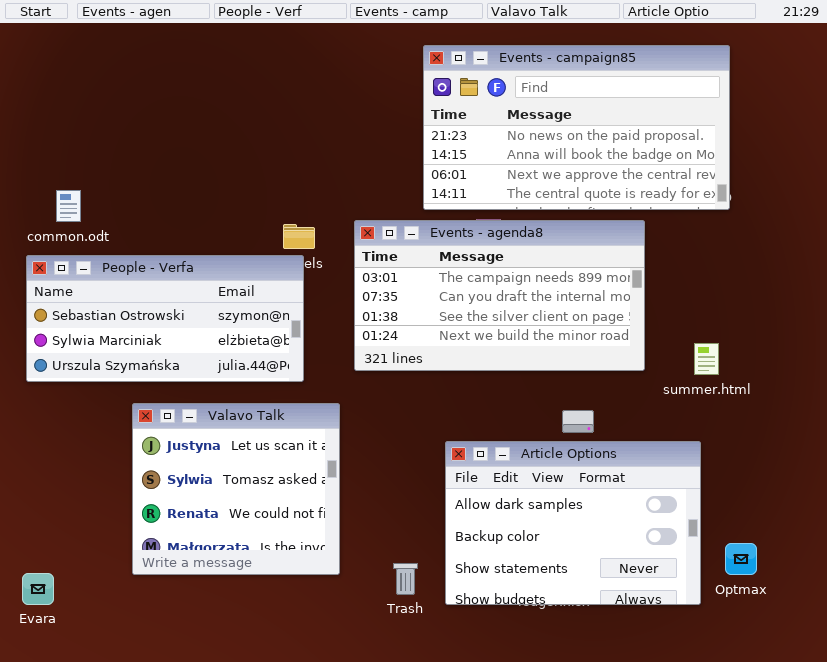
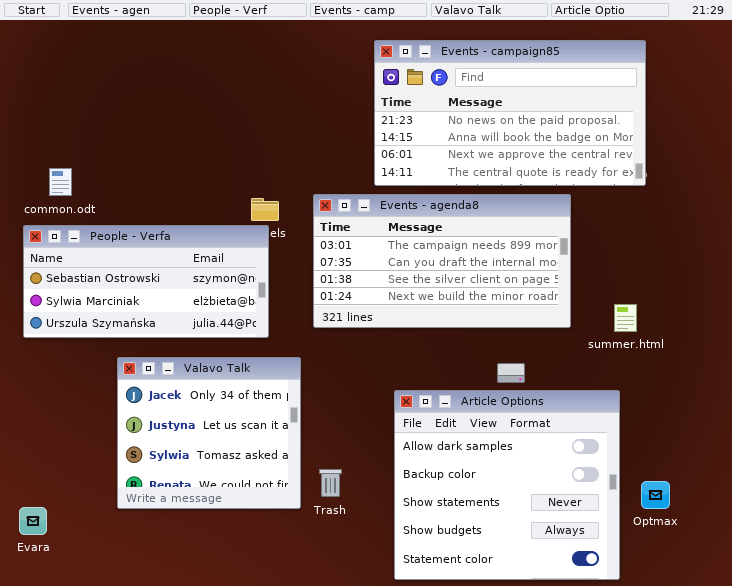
Valavo Talk: [132,403,340,575] -> [117,357,301,509], scrolled up 1 row
Article Options: [445,441,701,605] -> [394,390,620,580], resized
Trash: [393,563,418,595] -> [319,469,342,497], moved

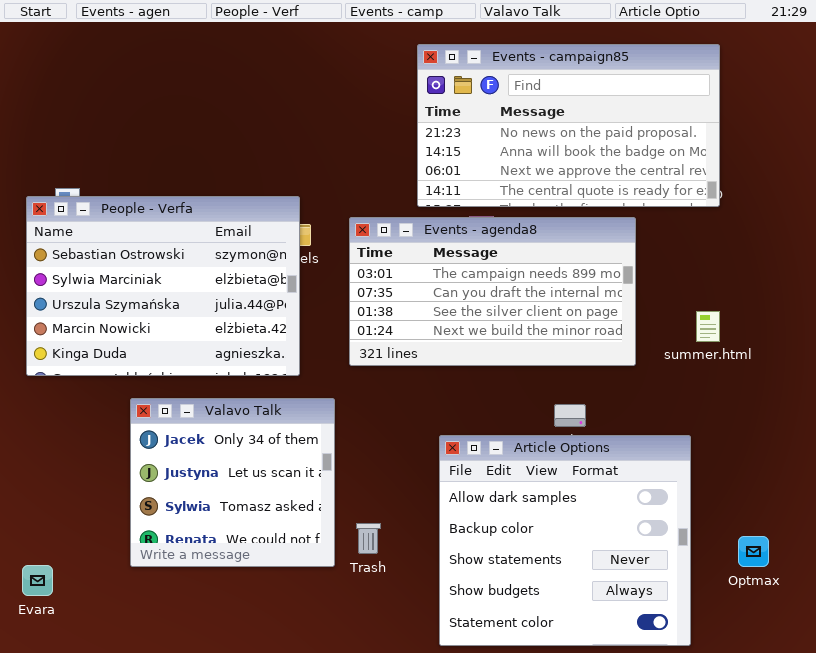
People - Verfa: [23,225,269,338] -> [26,196,300,376], resized
summer.html: [614,304,637,332] -> [696,311,720,342], moved
Optmax: [641,481,670,509] -> [738,536,769,567], moved

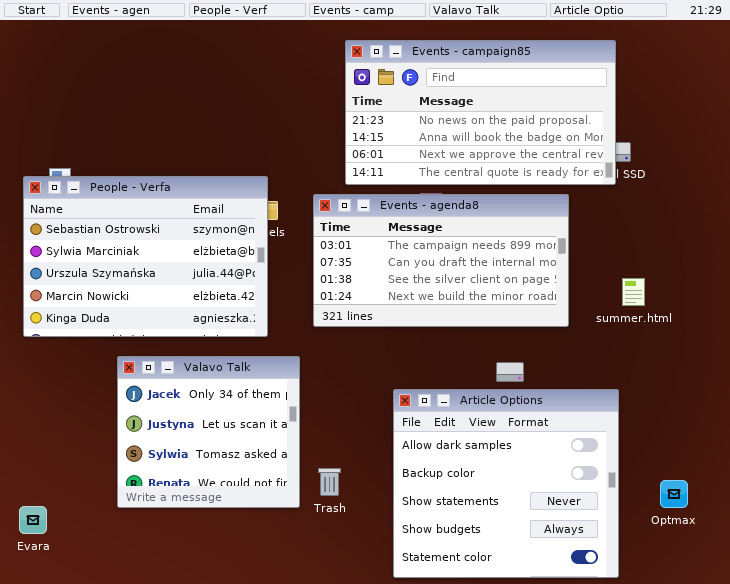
Events - campaign85: [417,44,720,207] -> [345,40,616,185], moved

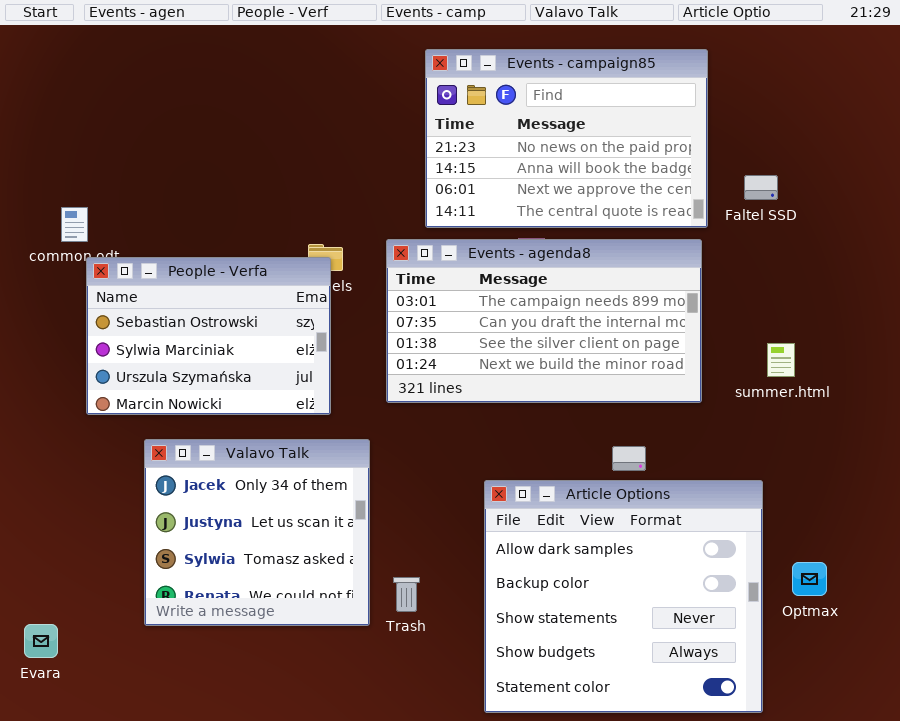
Events - campaign85: [345,40,616,185] -> [425,49,708,228], resized
People - Verfa: [23,176,268,337] -> [86,257,331,415], resized
Optmax: [660,480,688,508] -> [792,562,827,596], moved

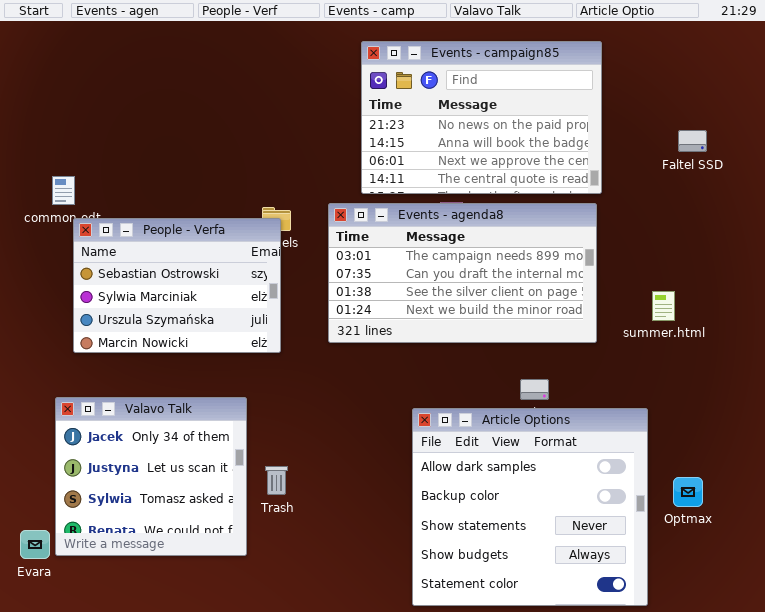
Faltel SSD: [744,175,778,200] -> [678,130,707,152], moved
Valavo Talk: [144,439,370,626] -> [55,397,247,556], moved
Trash: [393,577,420,612] -> [265,466,288,495], moved

